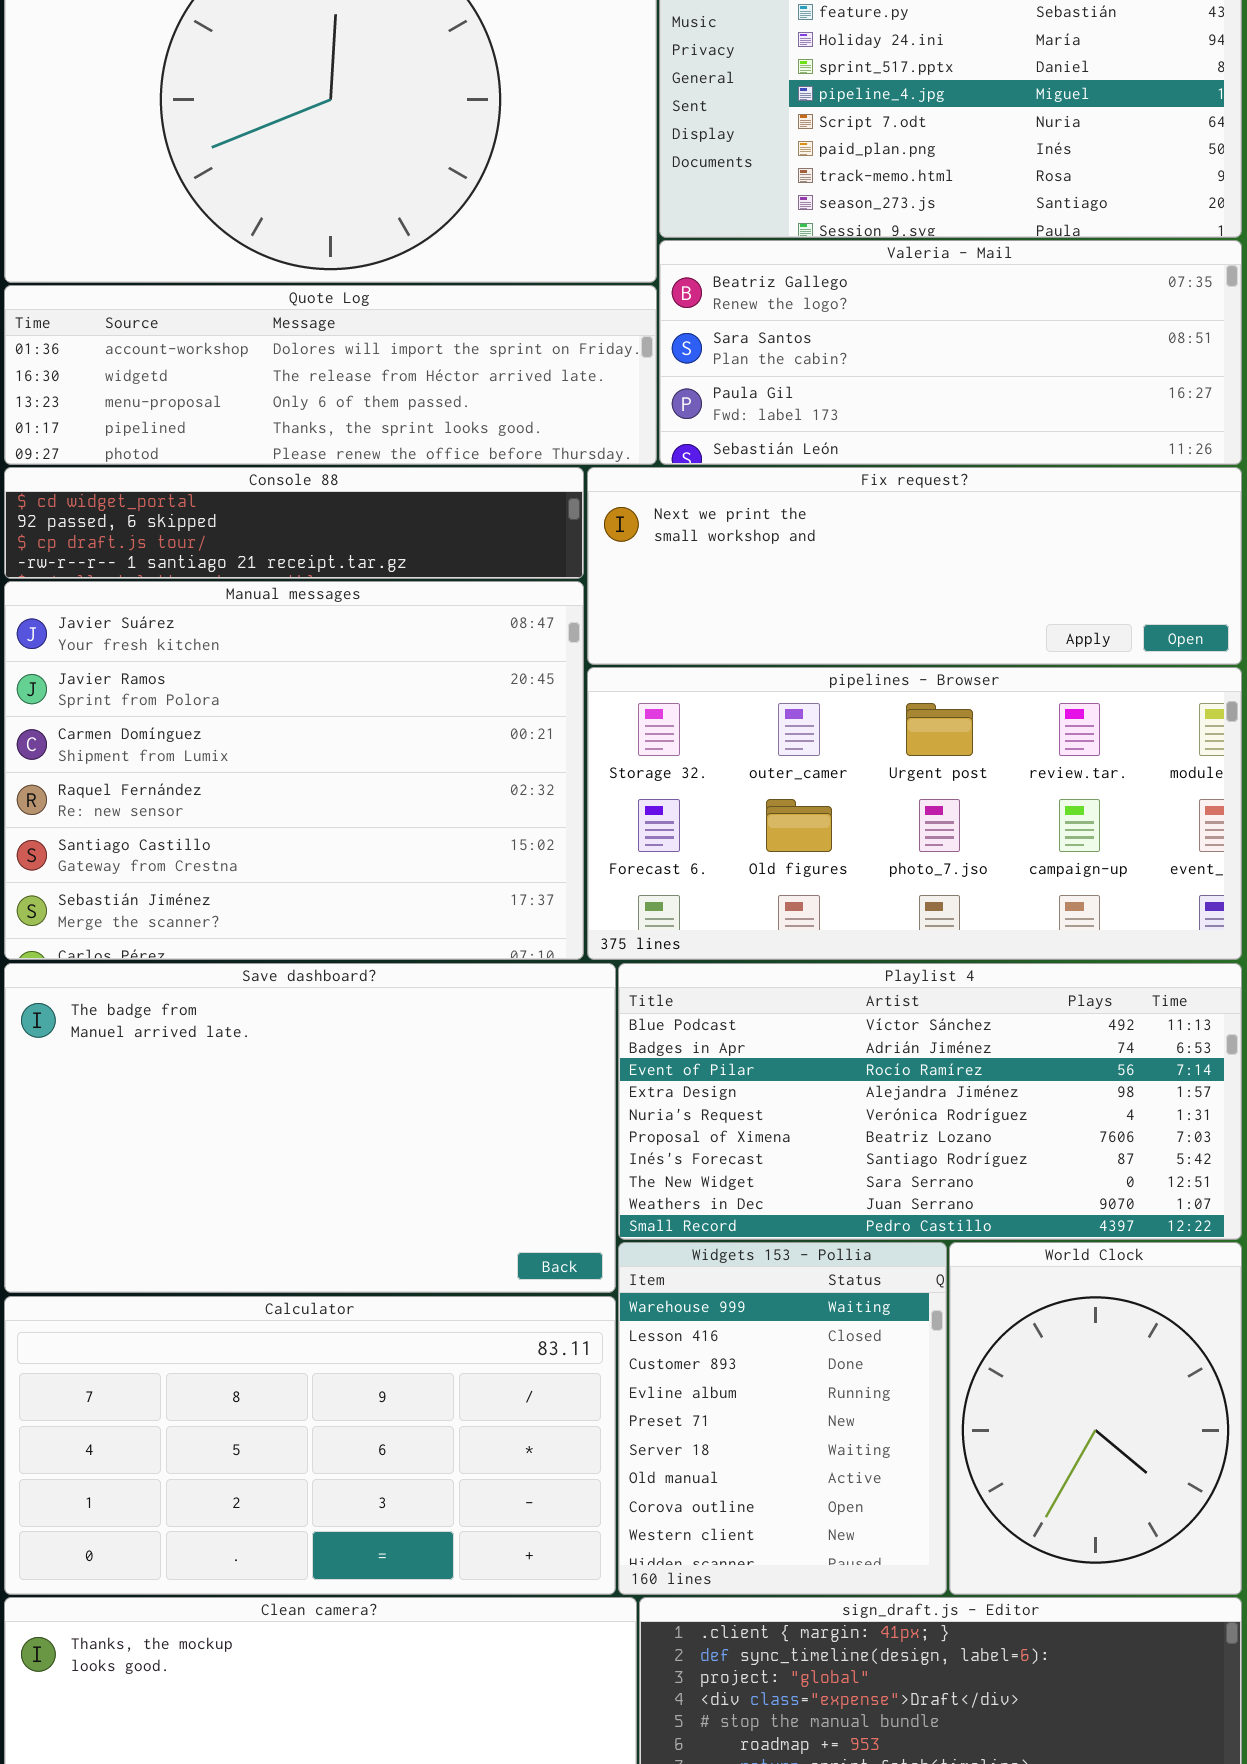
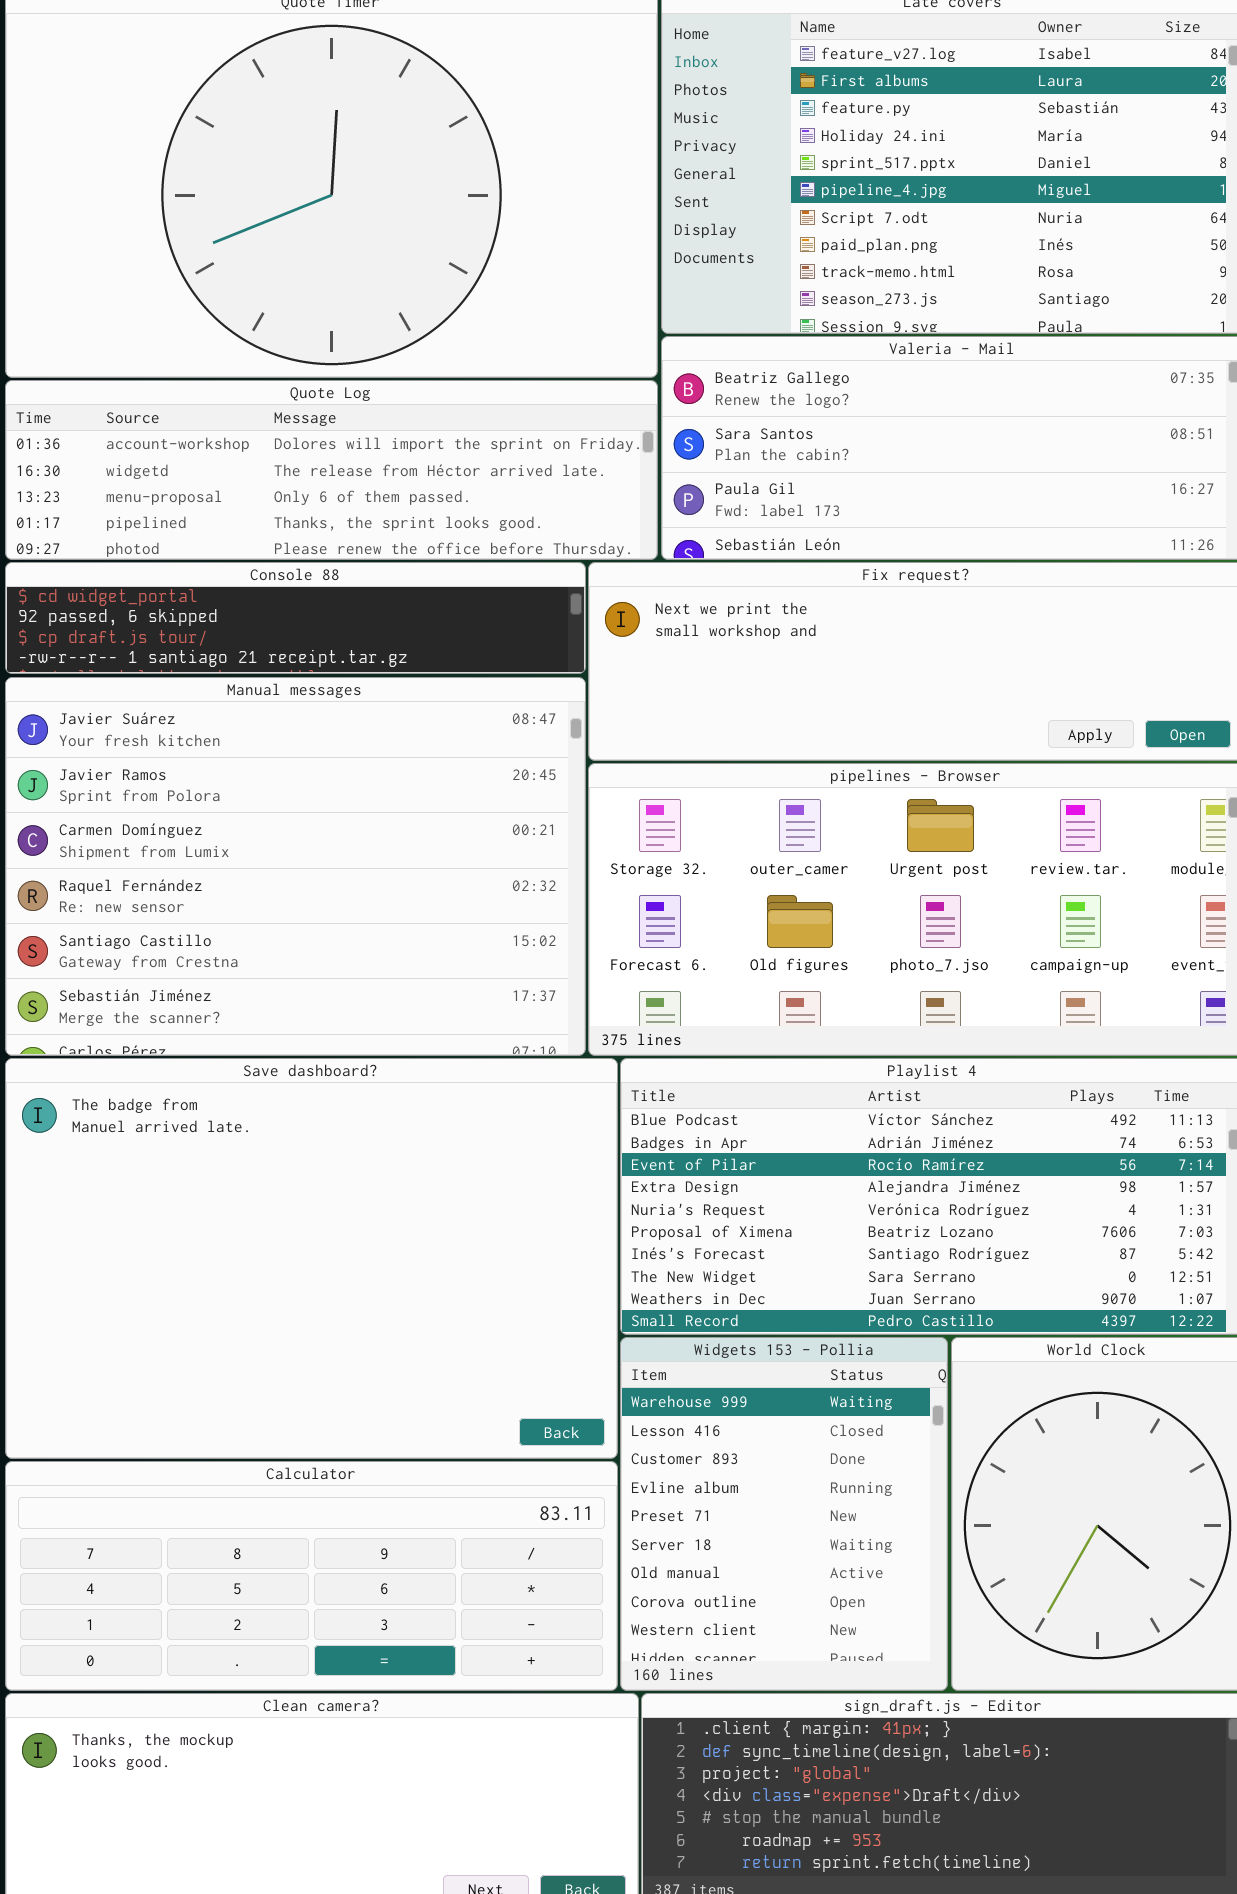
Save dashboard?: [4,963,616,1293] -> [5,1058,618,1459], resized
Calculator: [4,1296,616,1595] -> [5,1461,618,1691], resized

